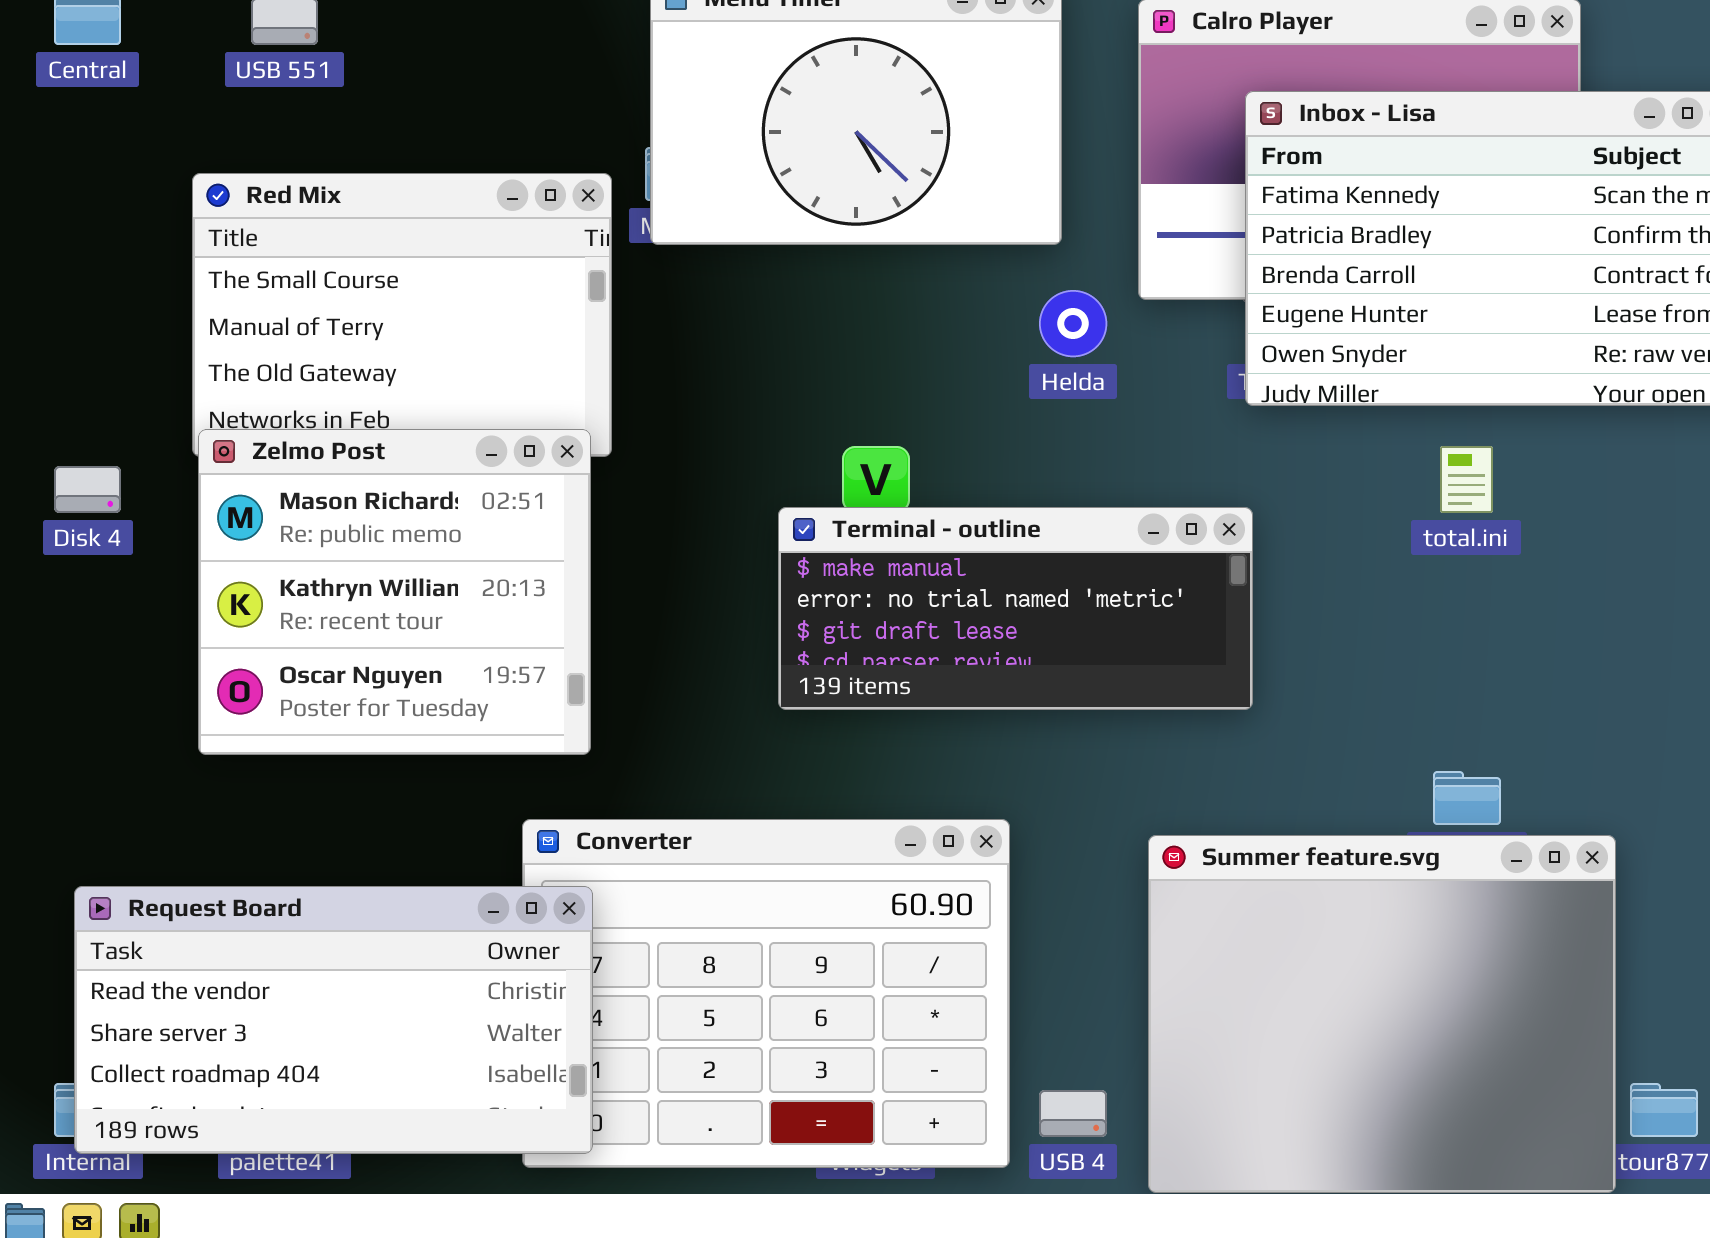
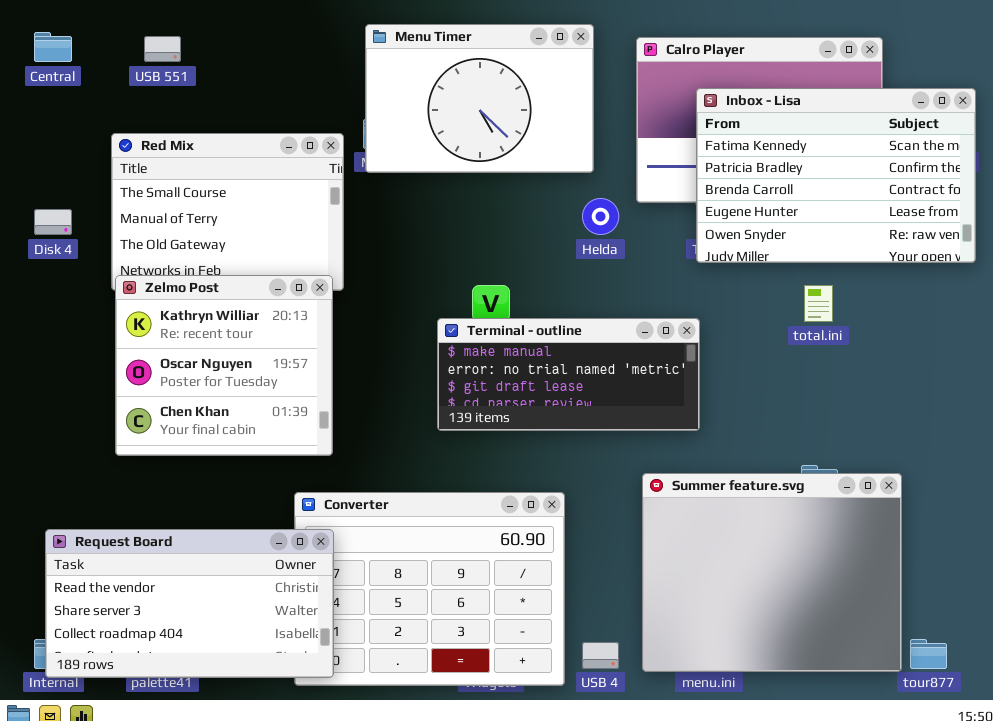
Zelmo Post: [198,429,591,755] -> [115,275,333,456], scrolled down 1 row
Disk 4: [54,466,121,513] -> [34,209,72,235], moved
Summer feature.svg: [1148,835,1616,1193] -> [642,473,902,672], moved

